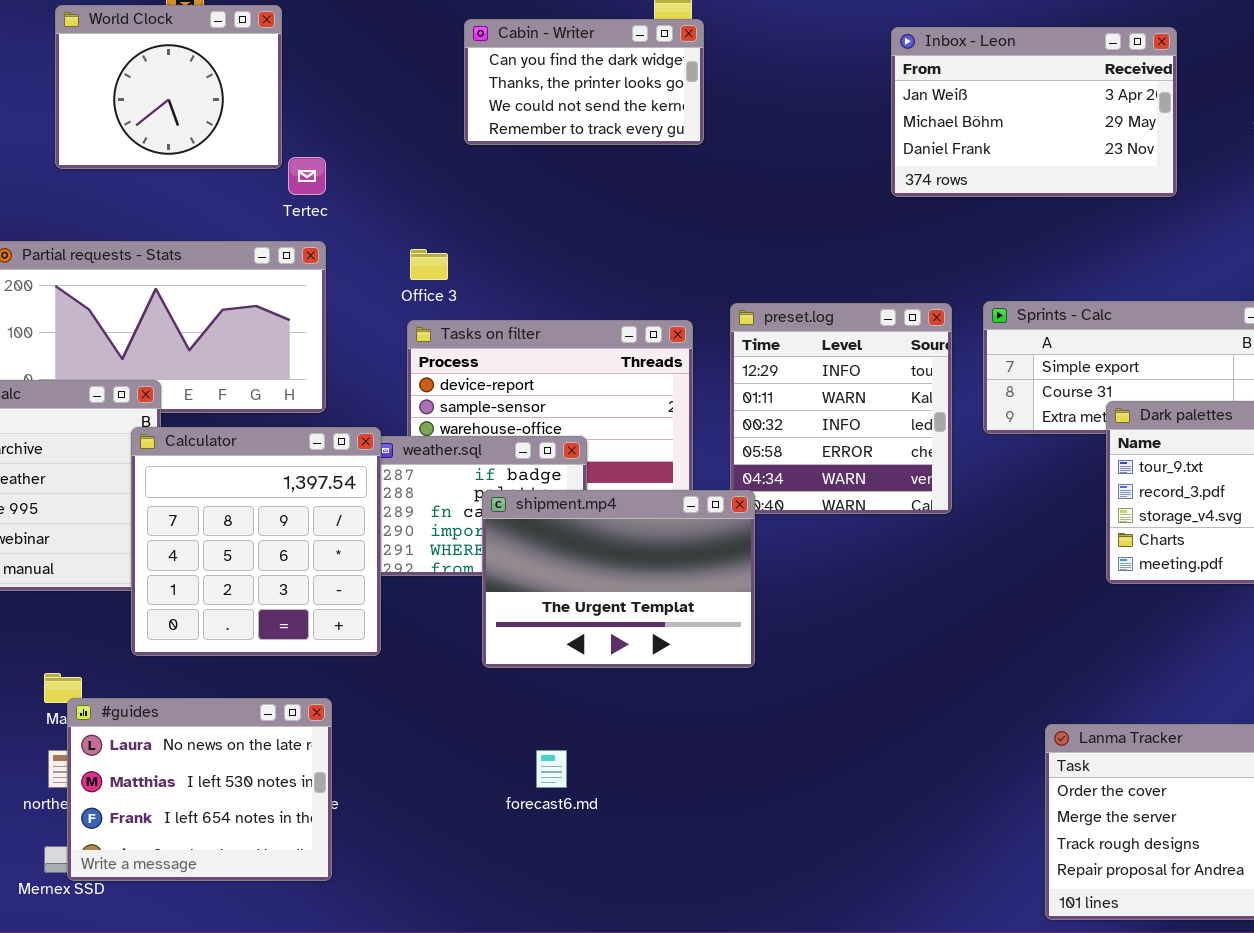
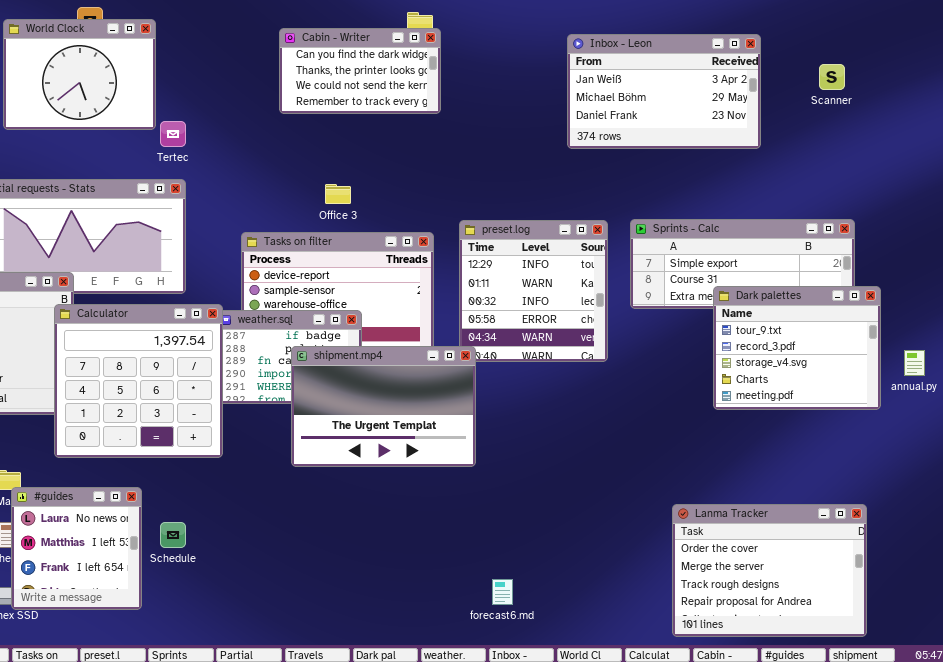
Office 3: [410,249,448,280] -> [325,184,351,204], moved
#guides: [67,698,332,881] -> [11,487,142,610], resized
forecast6.md: [536,750,567,788] -> [492,579,513,605], moved

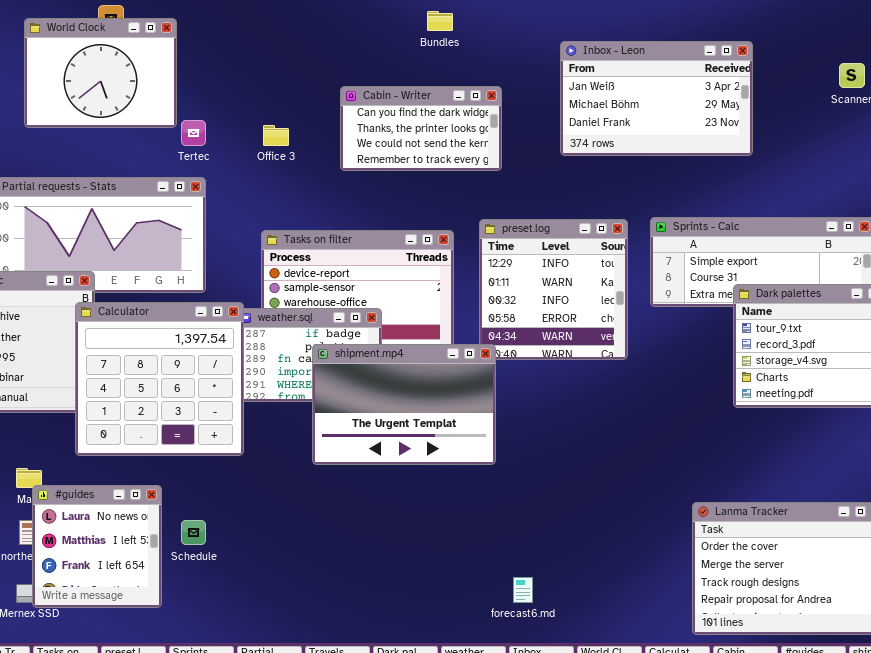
Cabin - Writer: [279,28,441,114] -> [340,86,502,171], moved
Inbox - Leon: [567,34,761,149] -> [560,41,753,156], moved
Office 3: [325,184,351,204] -> [263,125,289,146], moved

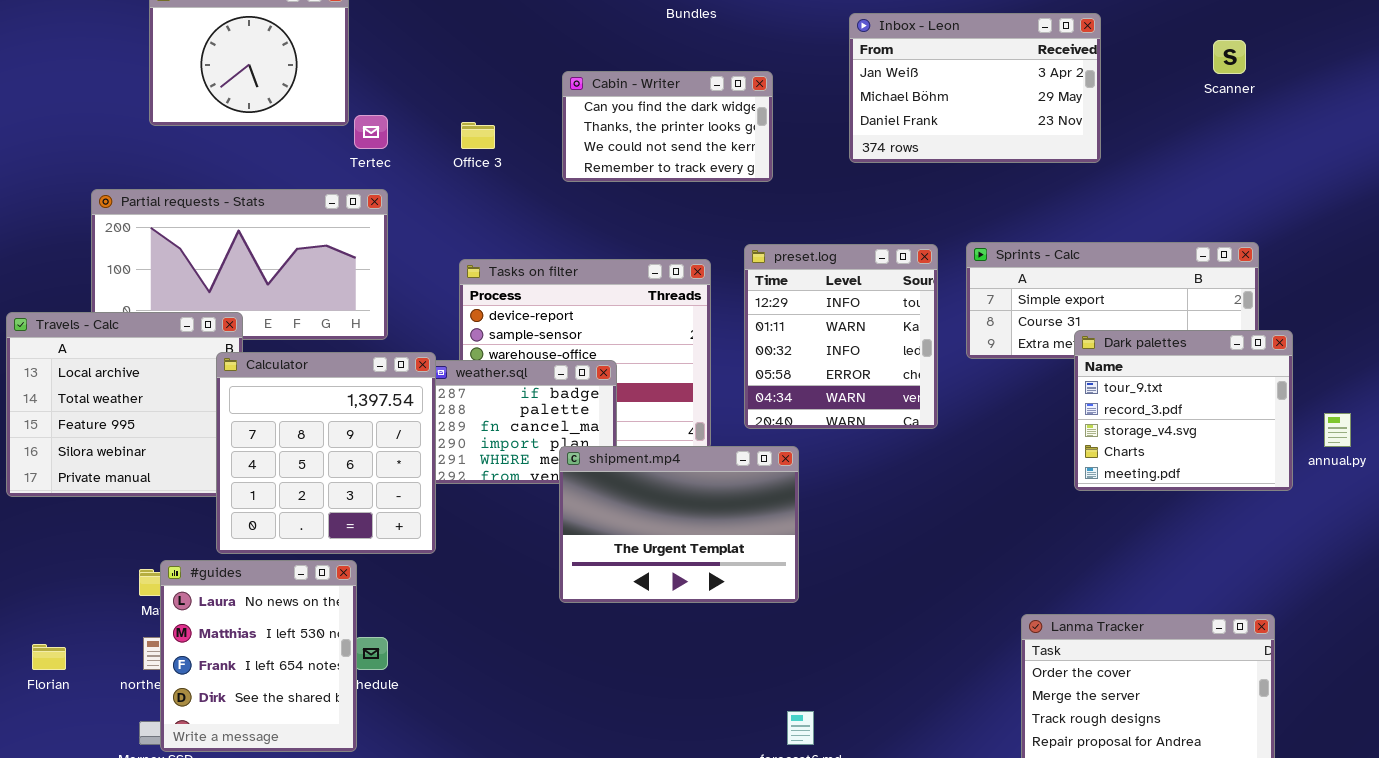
shipment.mp4: [312,344,496,465] -> [559,446,799,603], moved
#guides: [32,485,162,608] -> [160,560,357,752], resized

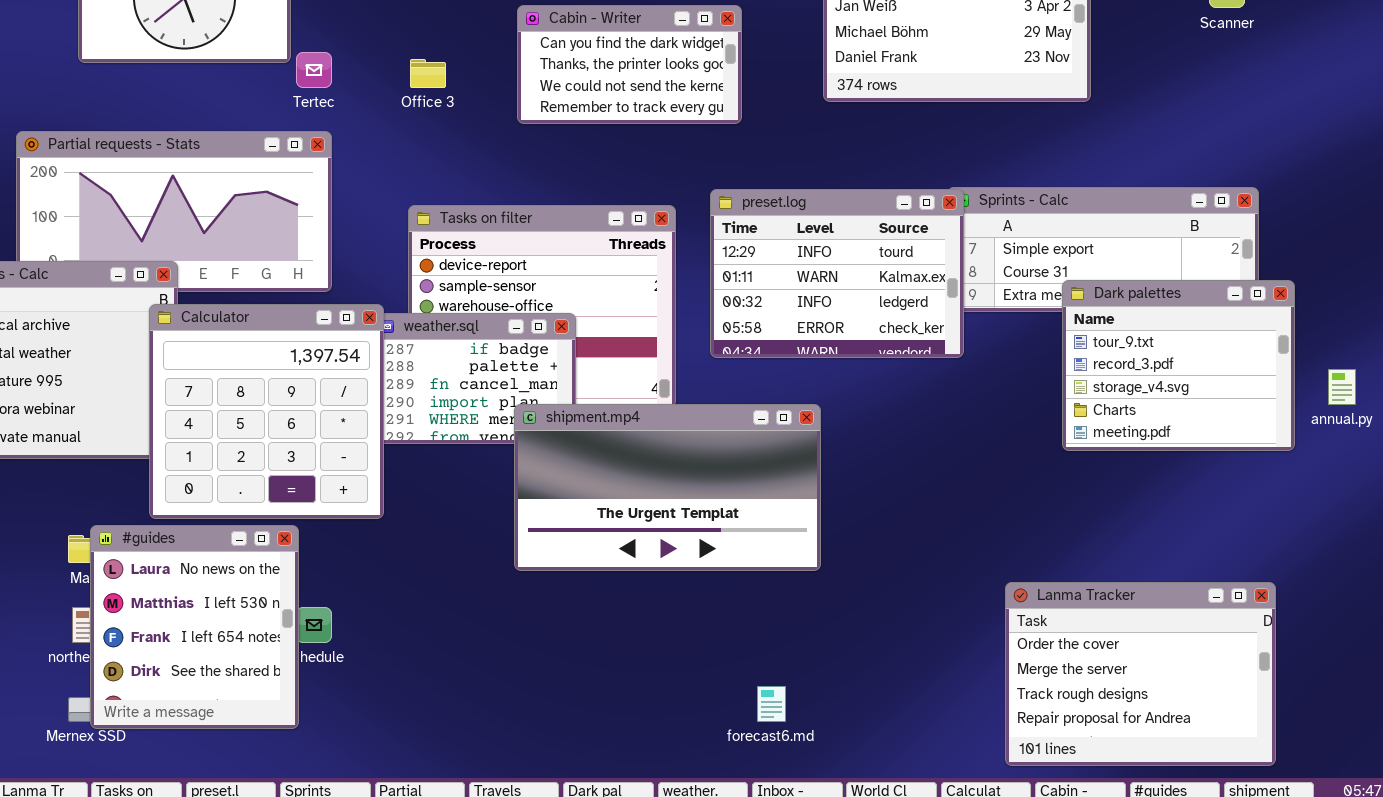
preset.log: [744,244,938,429] -> [710,189,964,358], resized
shipment.mp4: [559,446,799,603] -> [514,404,821,571], resized

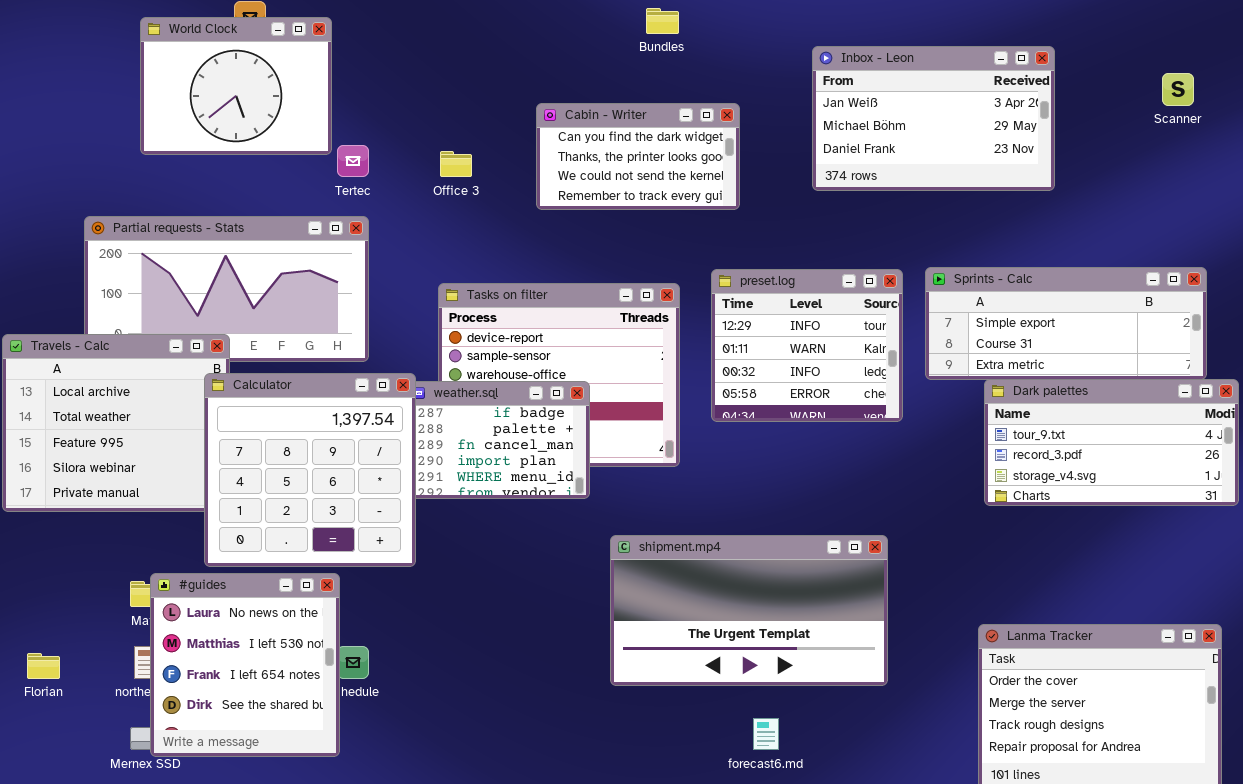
preset.log: [710,189,964,358] -> [711,269,903,422], resized
Dark palettes: [1062,280,1295,451] -> [984,379,1239,506], resized
shipment.mp4: [514,404,821,571] -> [610,535,888,686], moved

